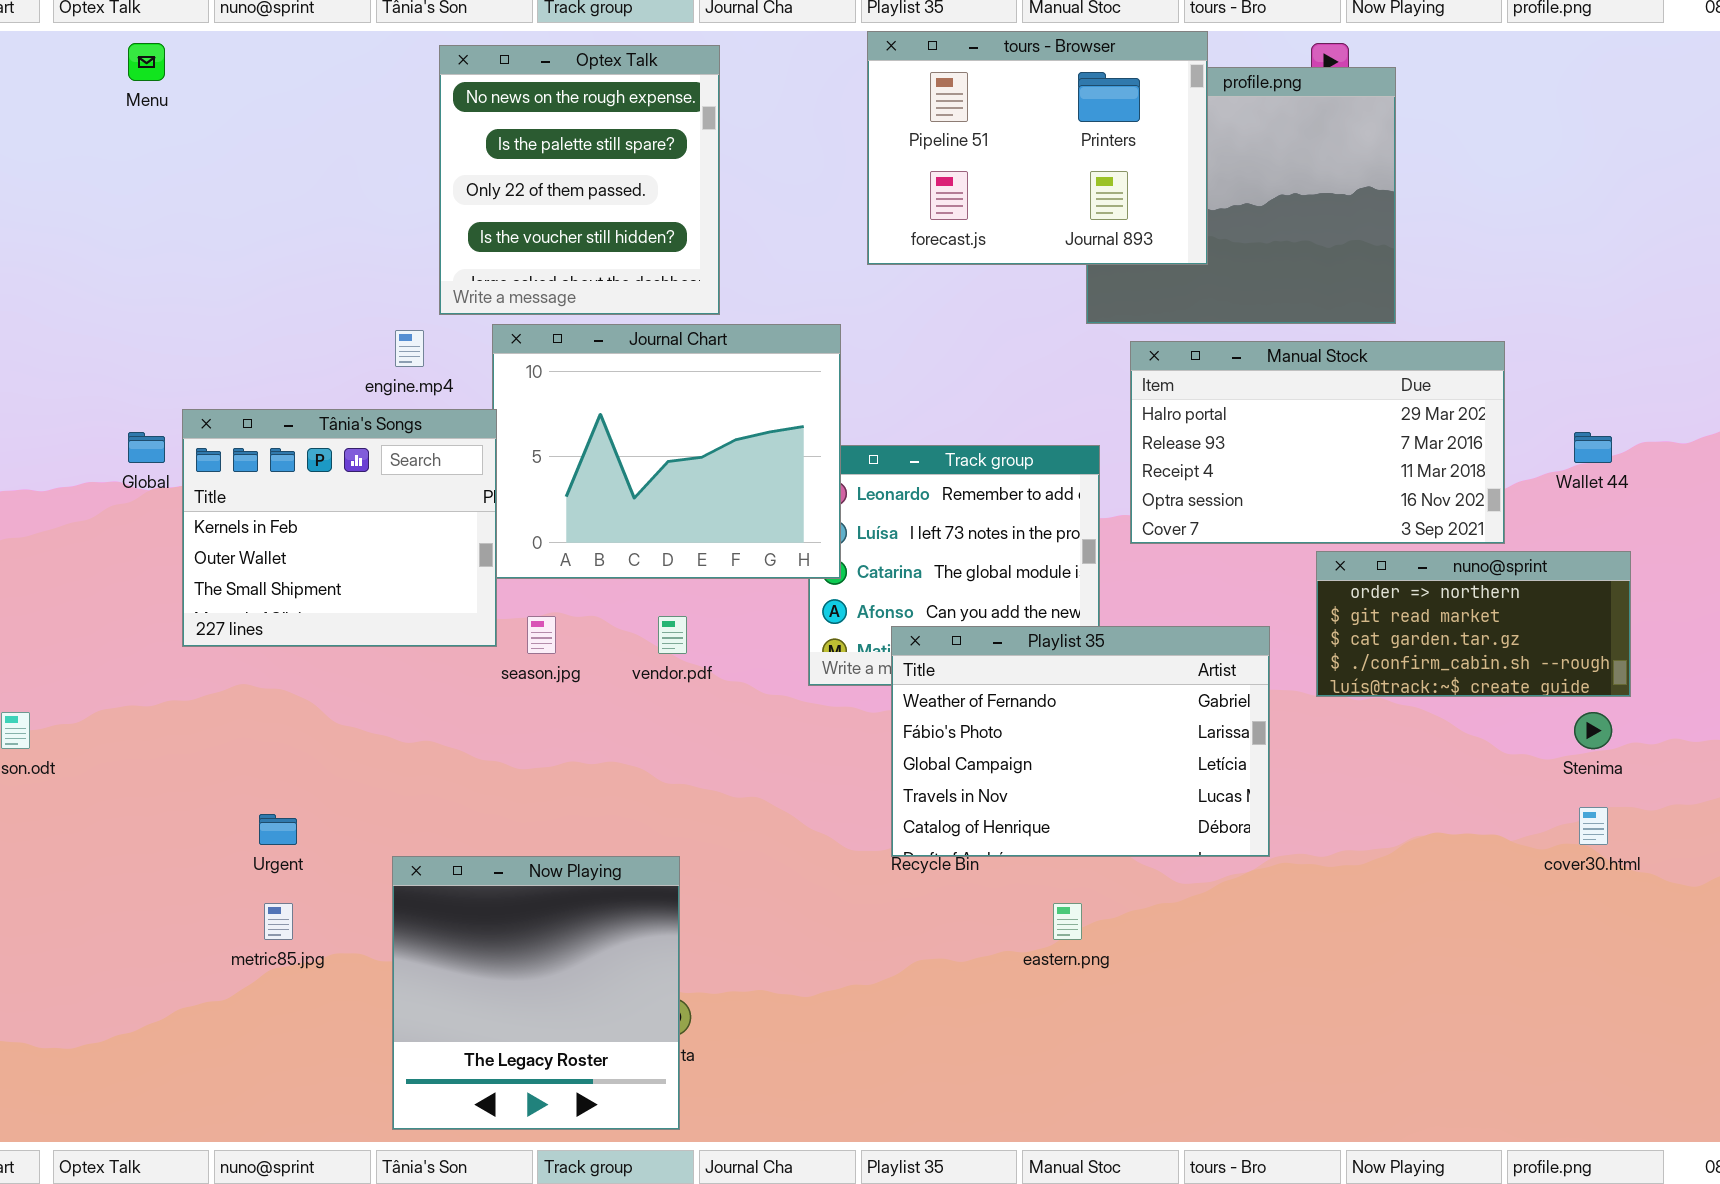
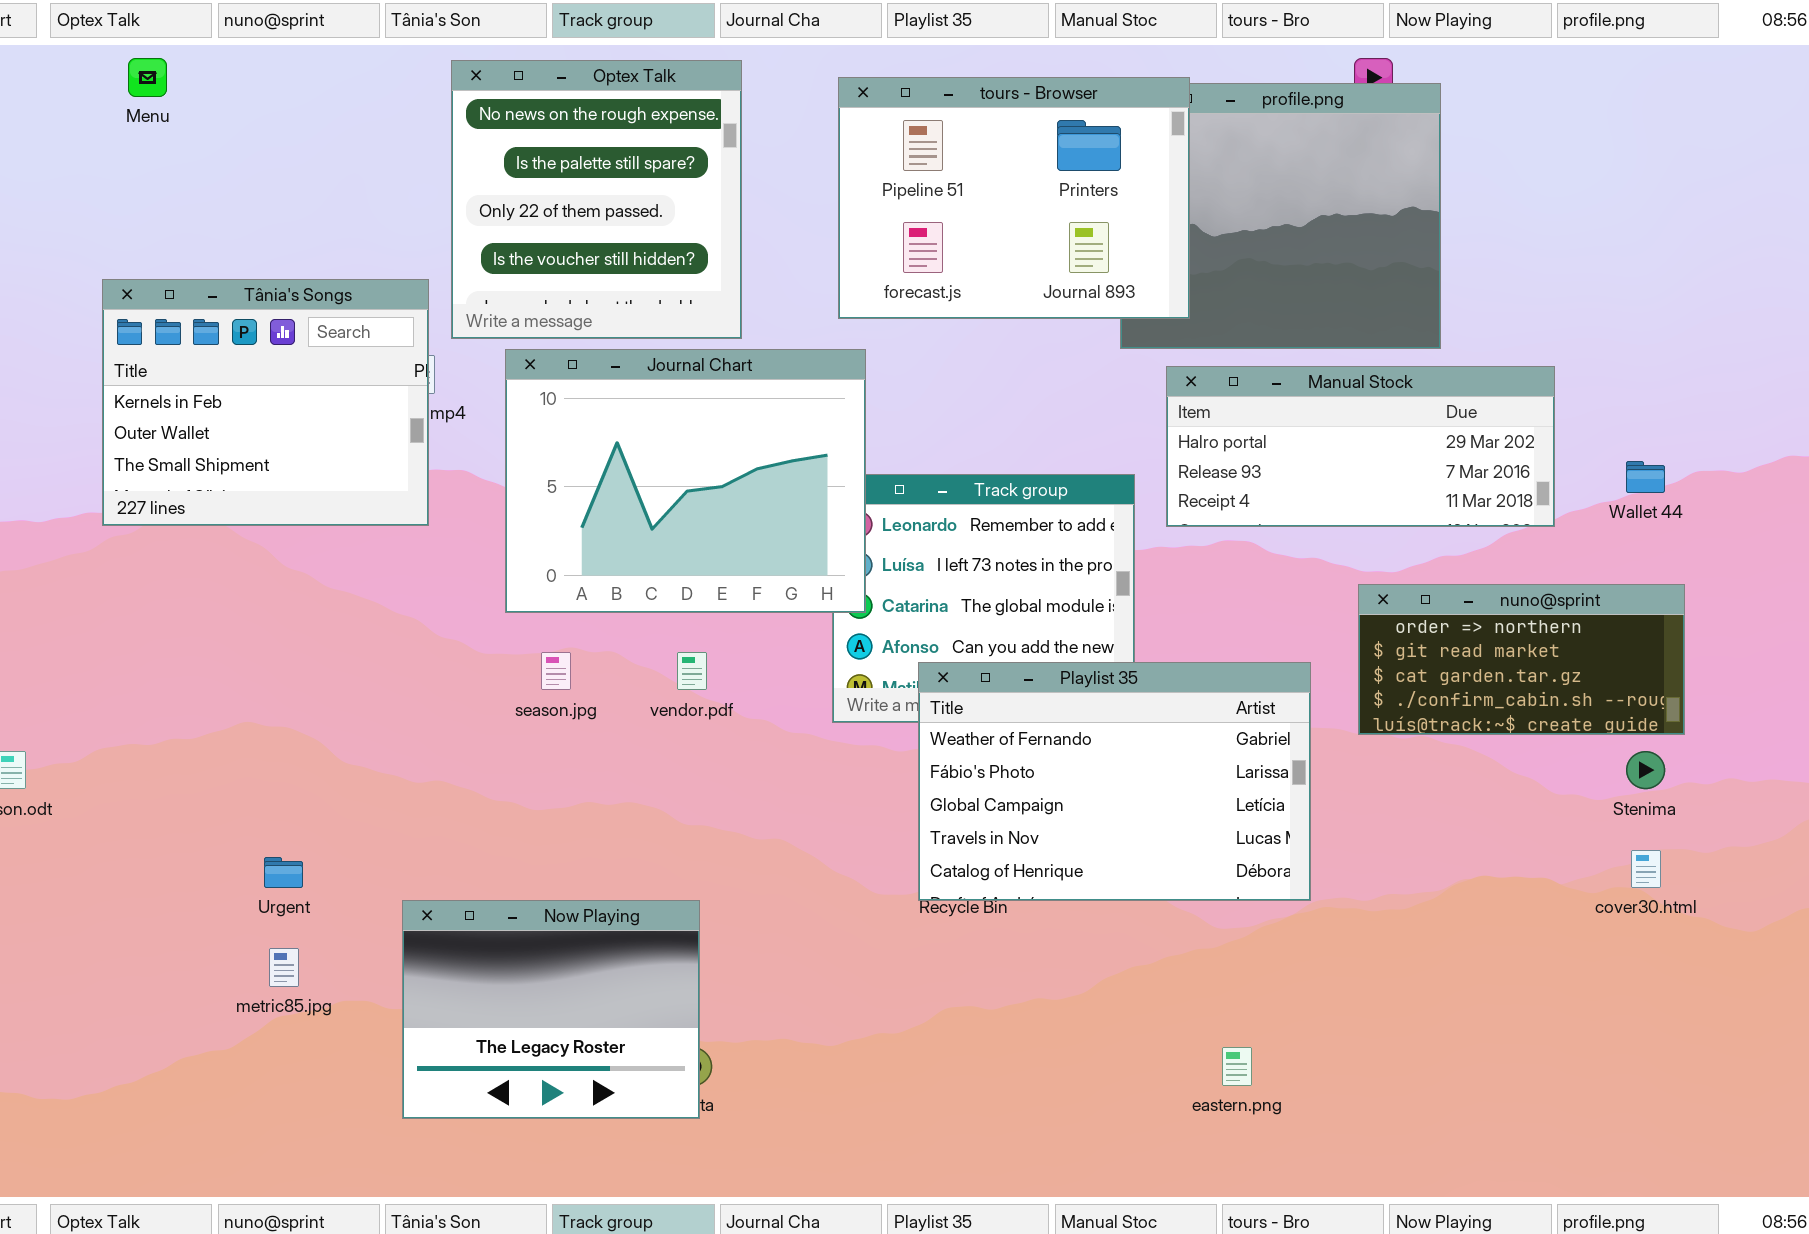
tours - Browser: [867,31,1208,265] -> [838,77,1190,319], moved
Manual Stock: [1130,341,1505,544] -> [1166,366,1555,527], resized
Tânia's Songs: [182,409,497,647] -> [102,279,429,526], moved
Now Playing: [392,856,680,1130] -> [402,900,700,1119], resized
eastern.png: [1053,903,1082,940] -> [1222,1047,1252,1086], moved

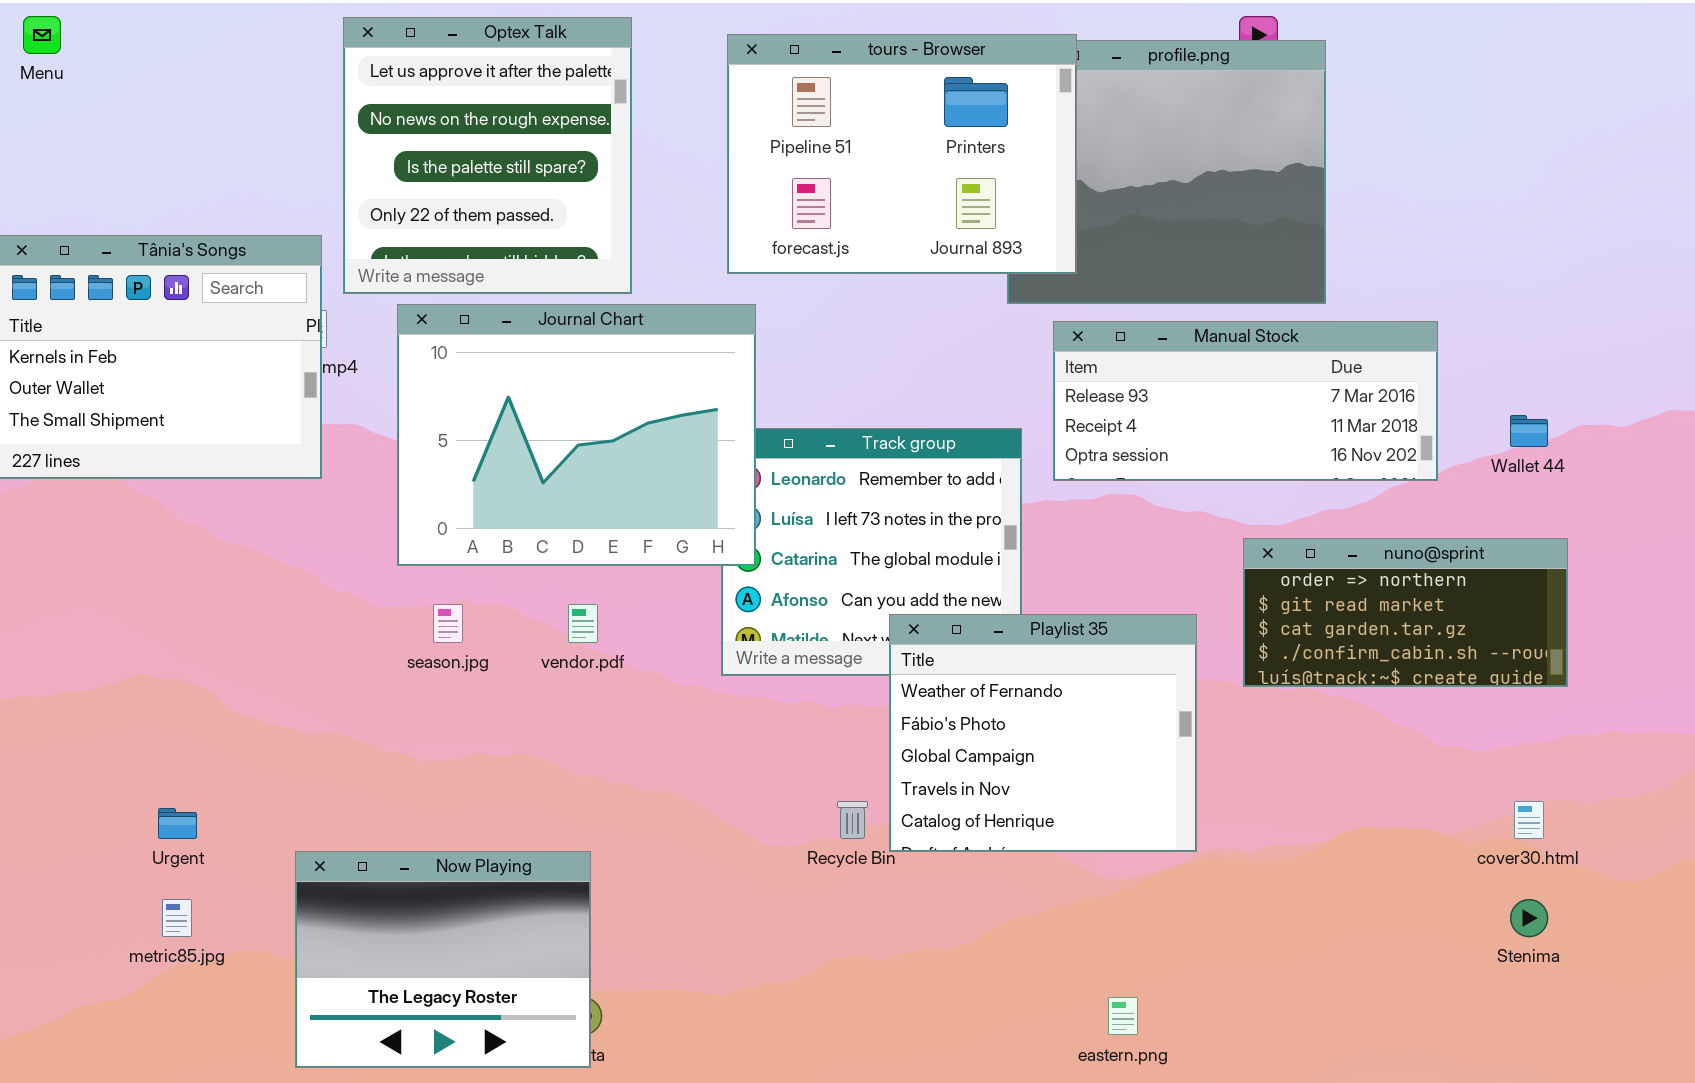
Optex Talk: [451,60,742,339] -> [343,17,632,294], scrolled up 1 row
Manual Stock: [1166,366,1555,527] -> [1053,321,1438,481], scrolled down 1 row
Playlist 35: [918,662,1311,901] -> [889,614,1197,852], resized
Stenima: [1626,751,1665,789] -> [1510,899,1548,937], moved

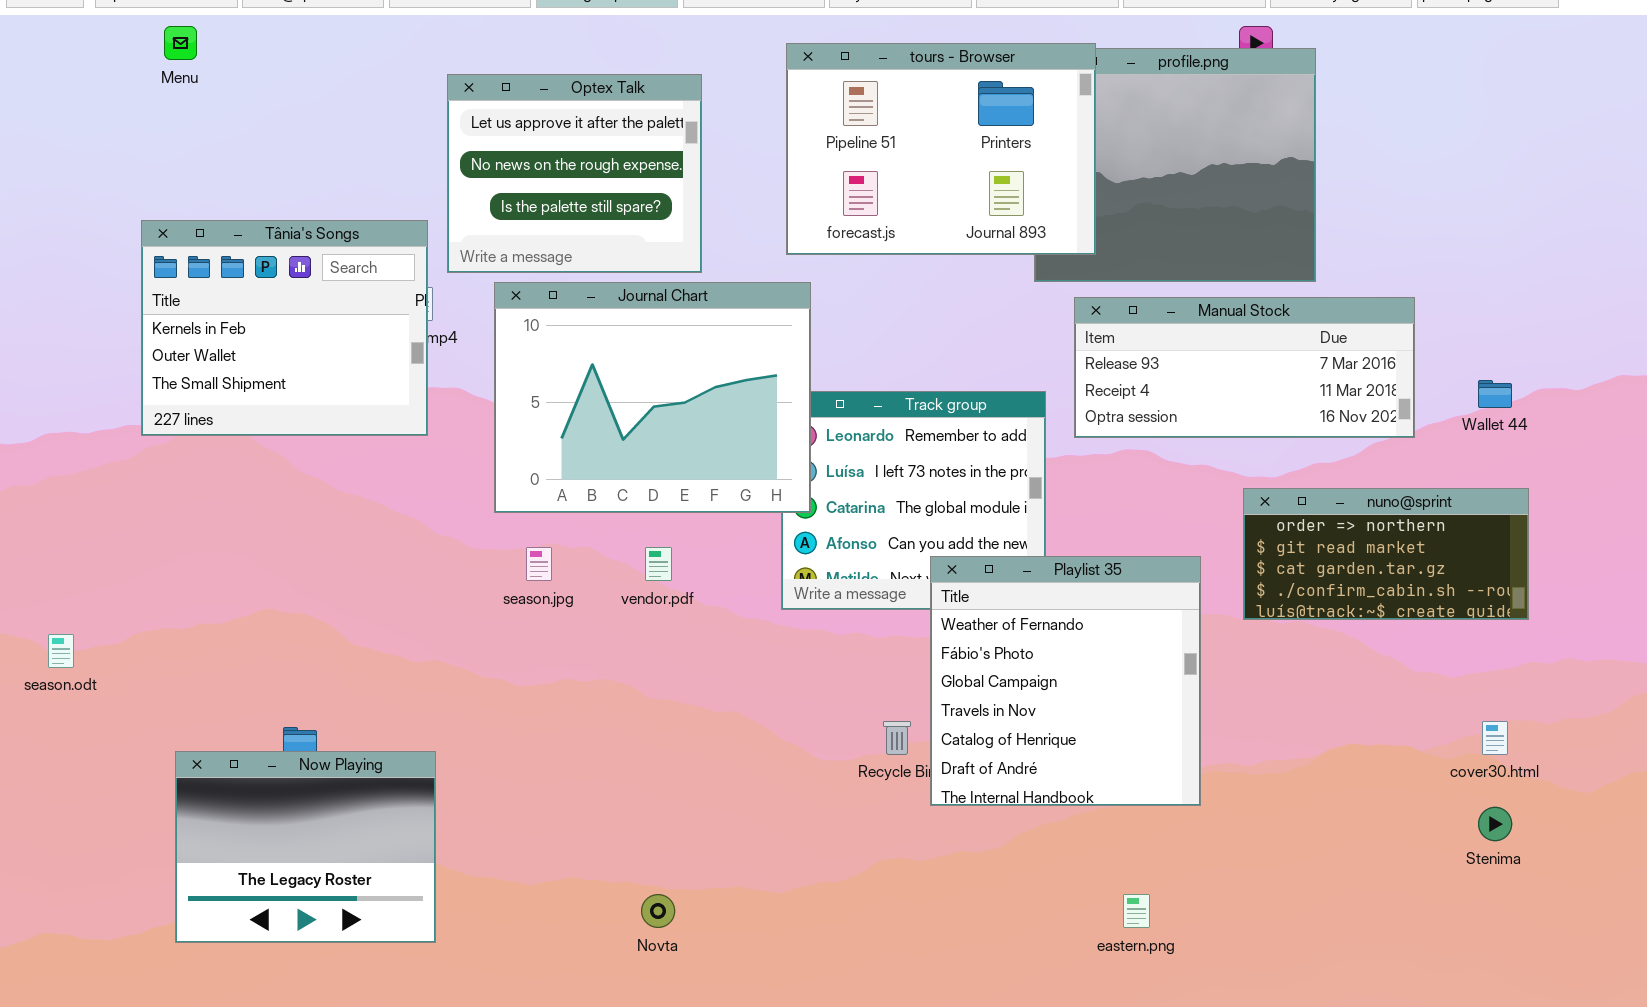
Optex Talk: [343,17,632,294] -> [447,74,702,273], resized
Playlist 35: [889,614,1197,852] -> [930,556,1201,806], resized
Now Playing: [295,851,591,1068] -> [175,751,436,943], moved

